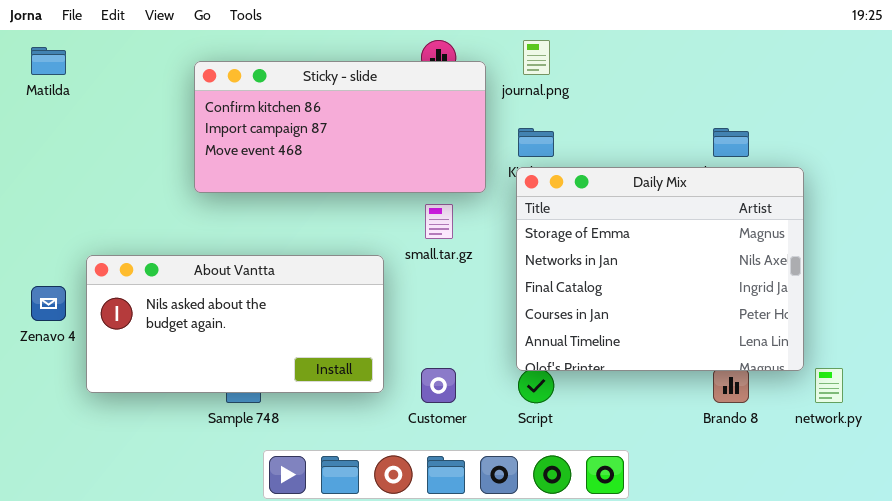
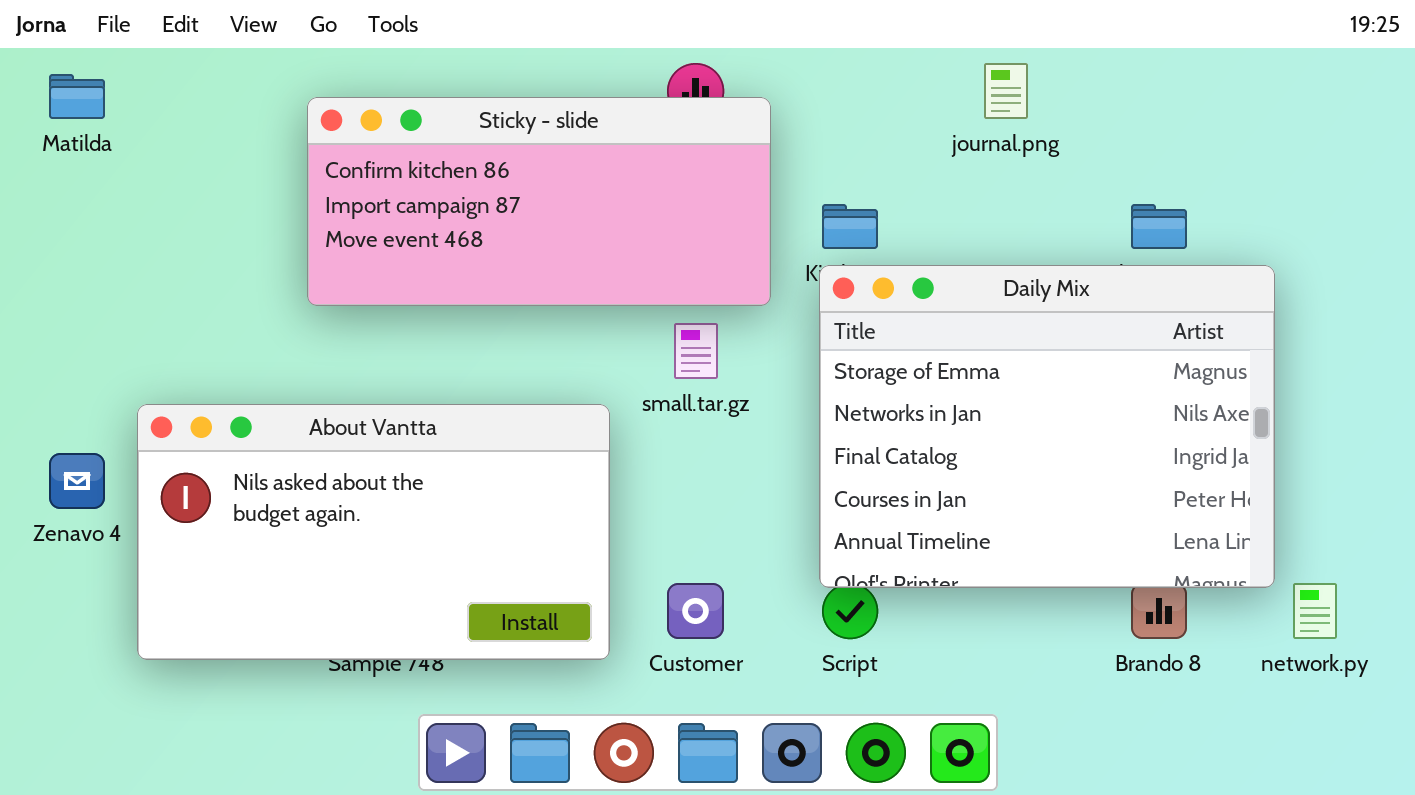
journal.png: [523,40,550,75] -> [984,63,1028,119], moved
About Vantta: [86,255,384,393] -> [137,404,610,660], resized

